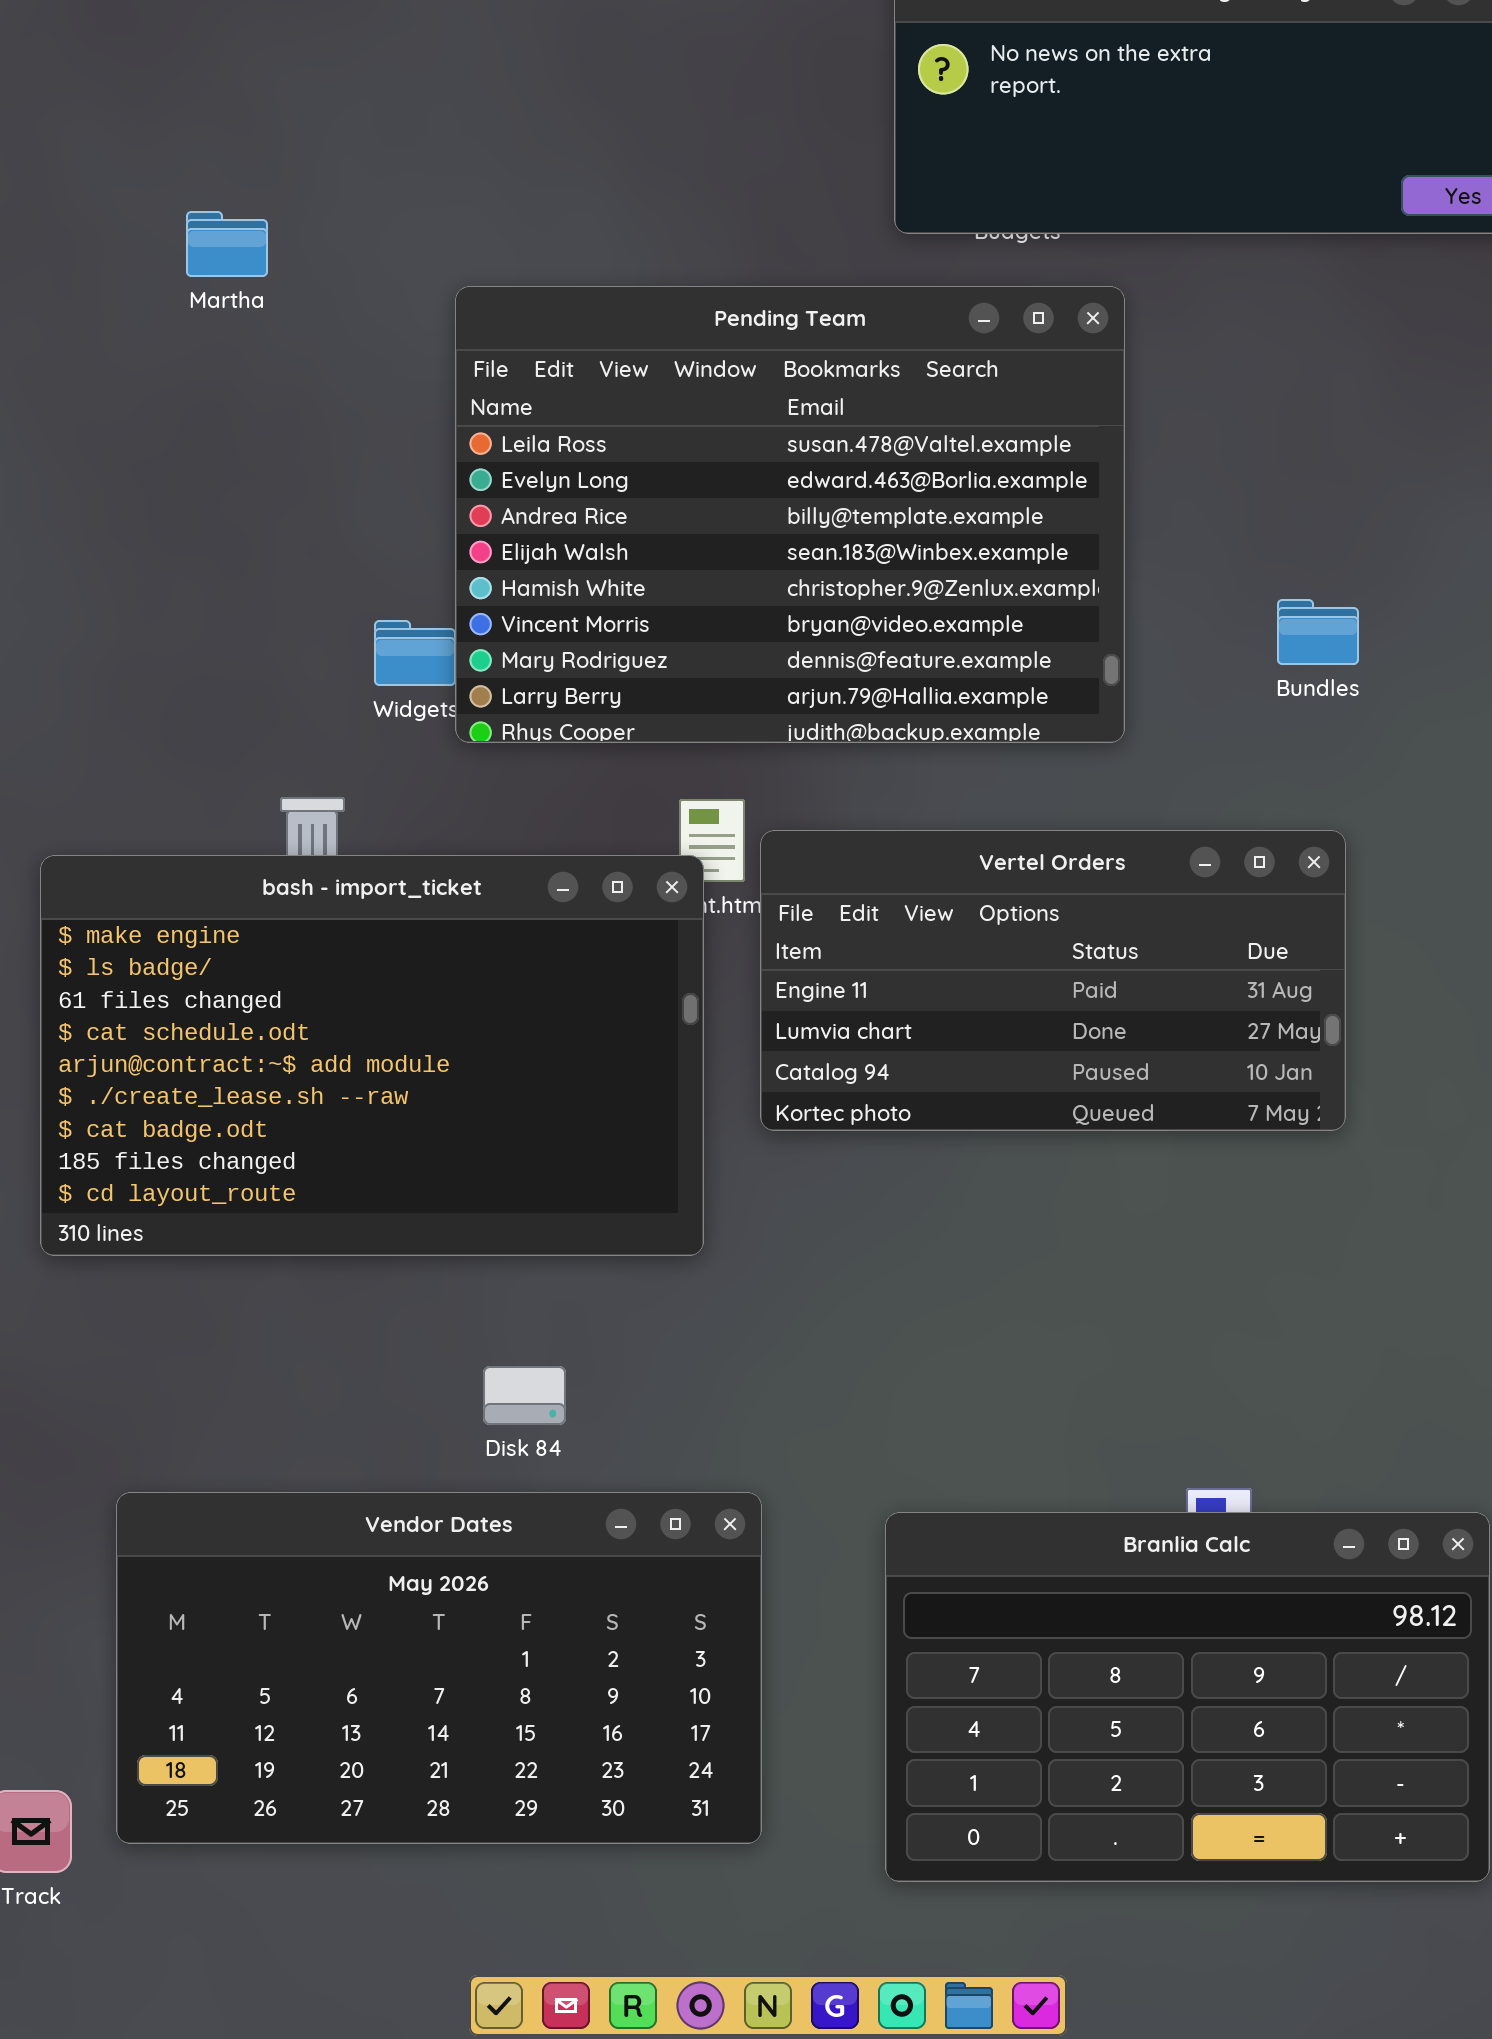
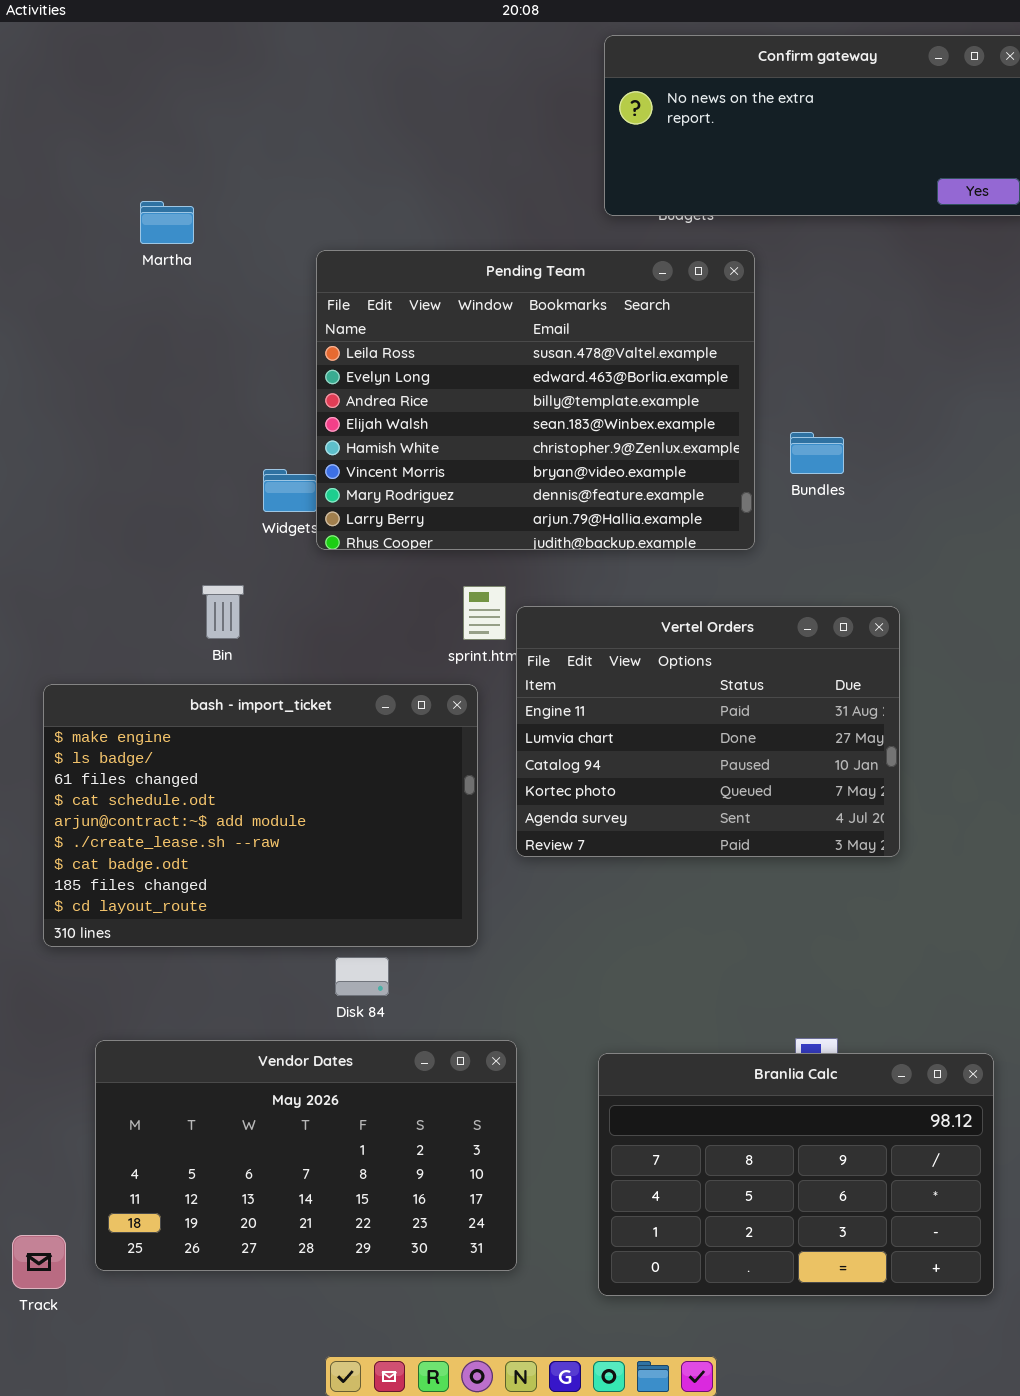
Bundles: [1277,599,1359,665] -> [790,432,844,474], moved
Vertel Orders: [760,830,1346,1131] -> [516,606,900,857], resized
bash - import_ticket: [40,855,704,1256] -> [43,684,478,947], moved

